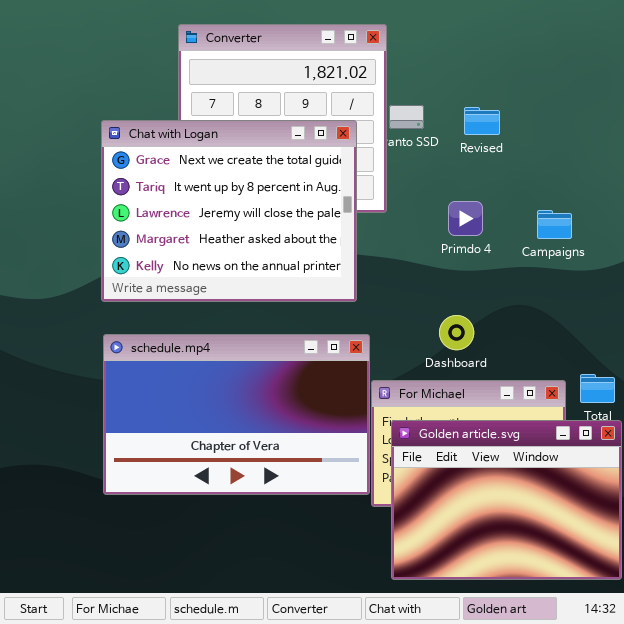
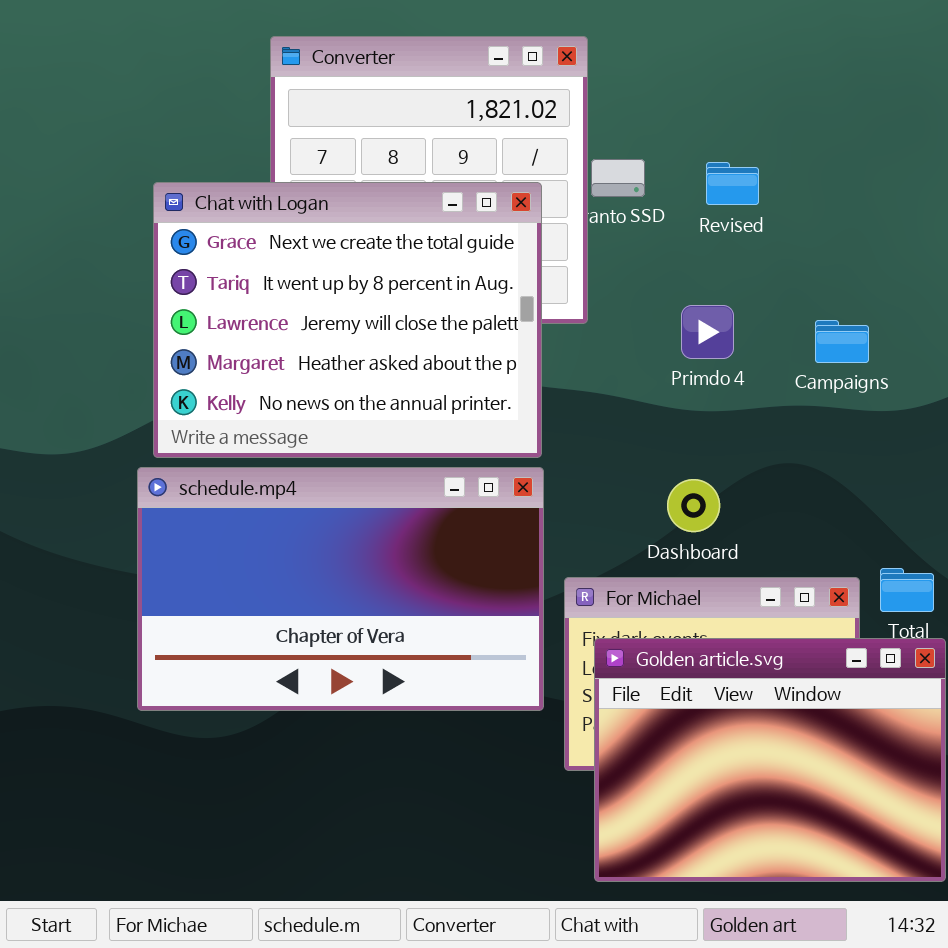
schedule.mp4: [103,334,370,495] -> [137,467,544,711], moved

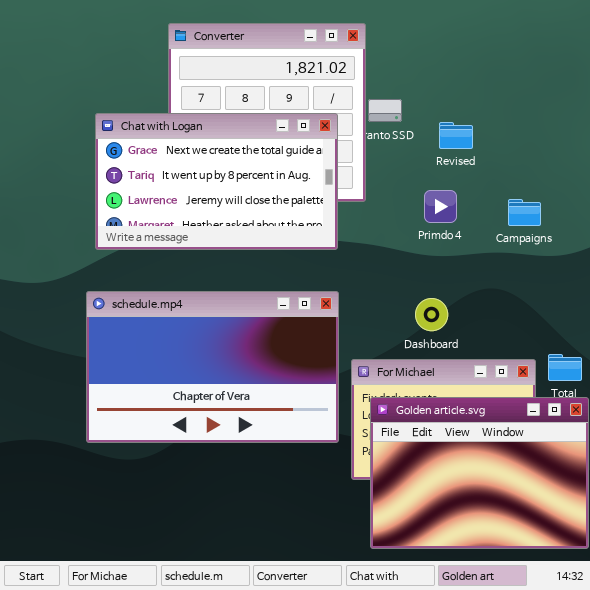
Revised: [706,162,759,205] -> [439,122,473,149], moved
Chat with Logan: [153,182,542,458] -> [95,113,338,250], resized

